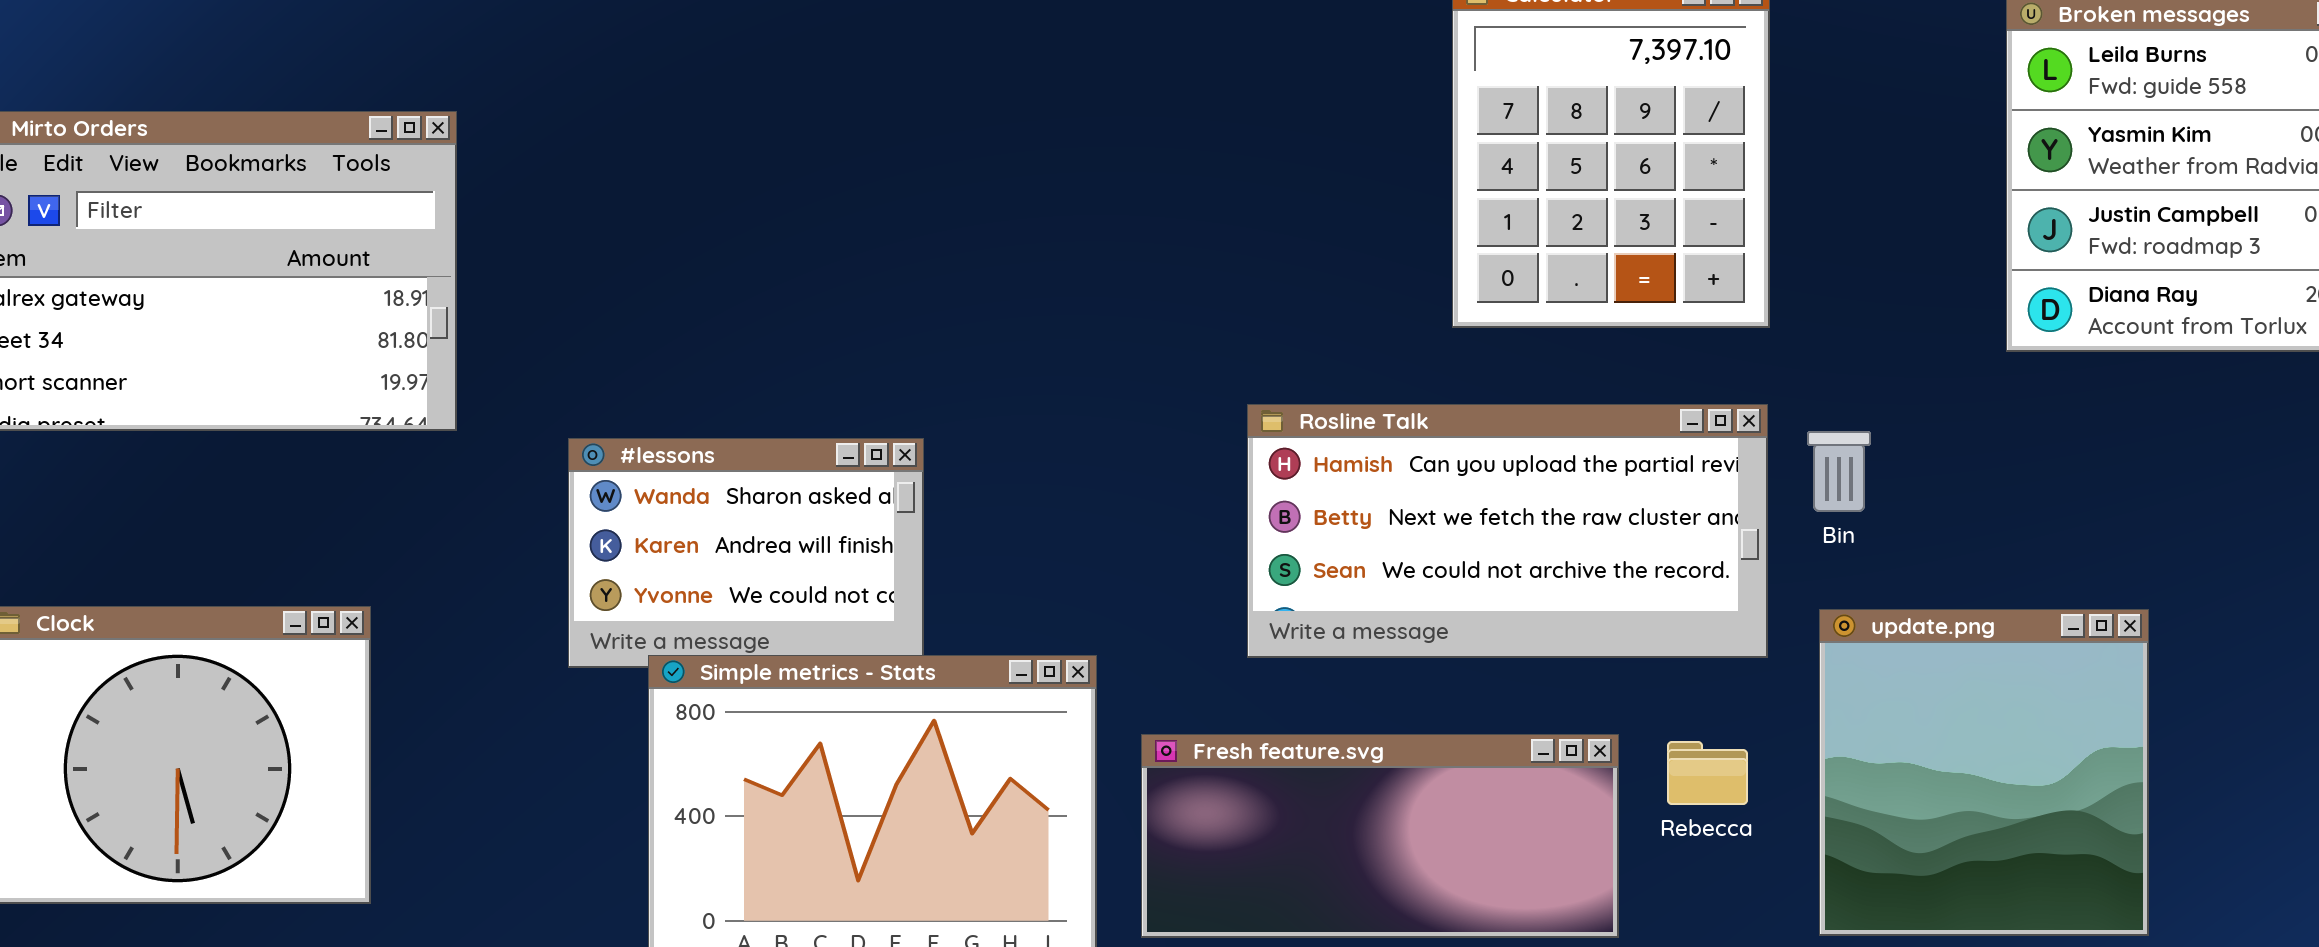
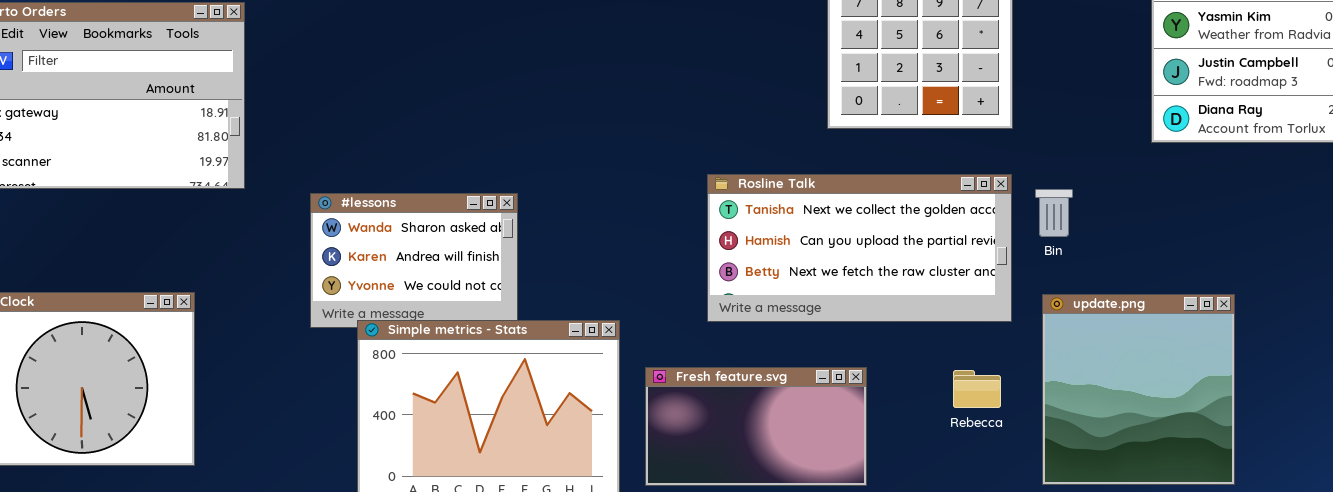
Rosline Talk: [1247,404,1768,658] -> [707,174,1012,322], scrolled up 1 row
Fresh feature.svg: [1141,734,1619,938] -> [645,367,867,486], resized

